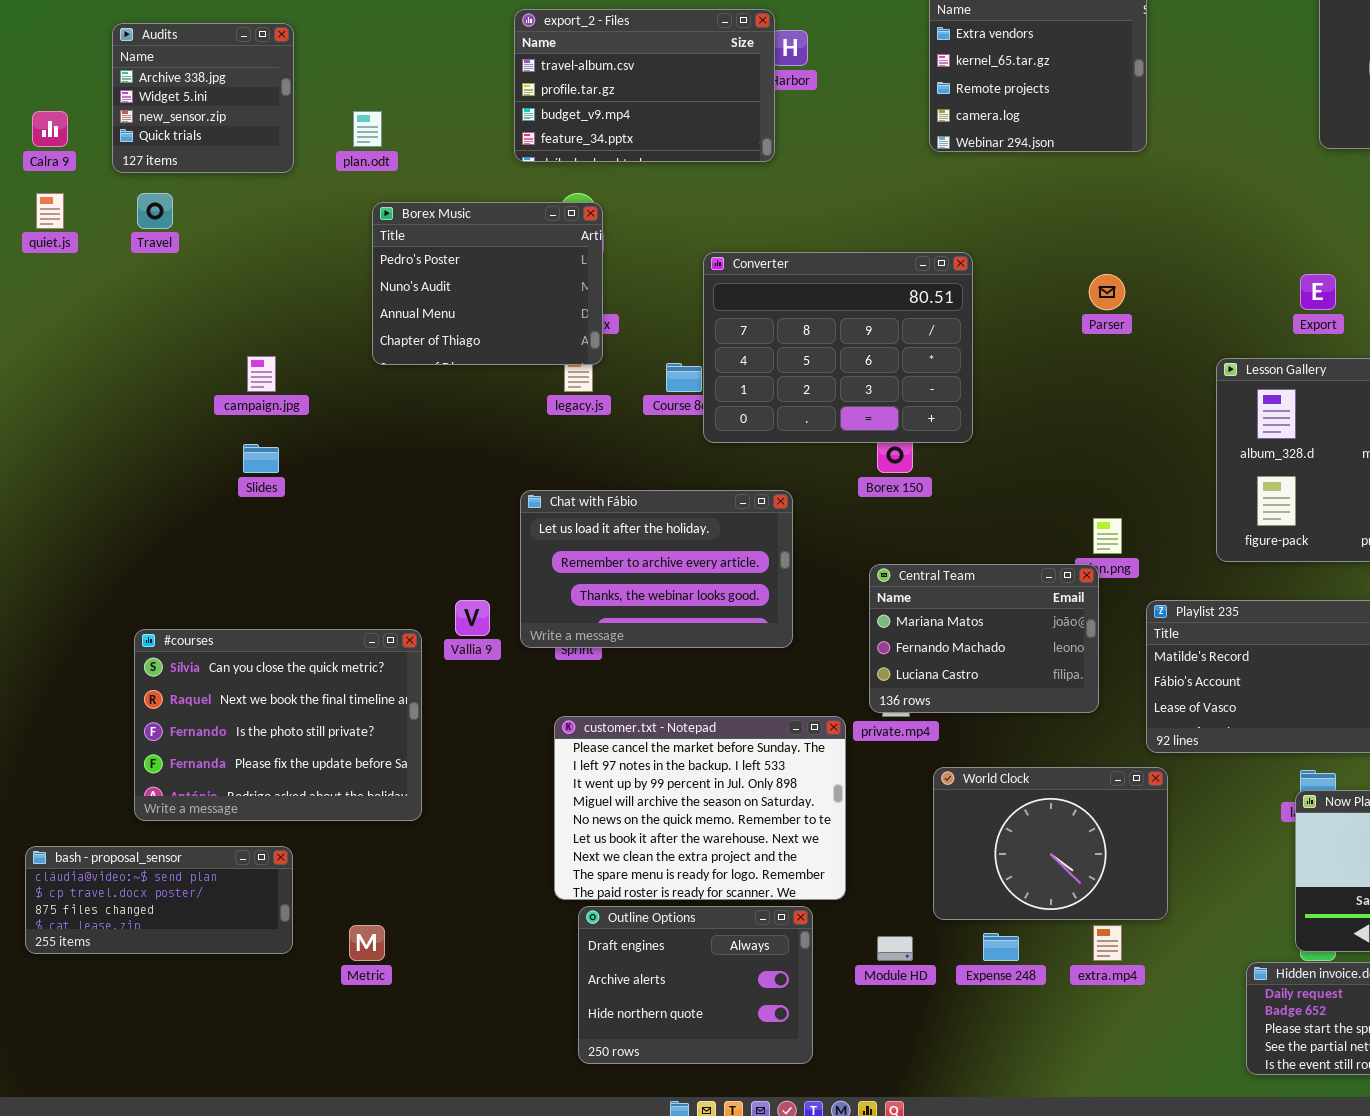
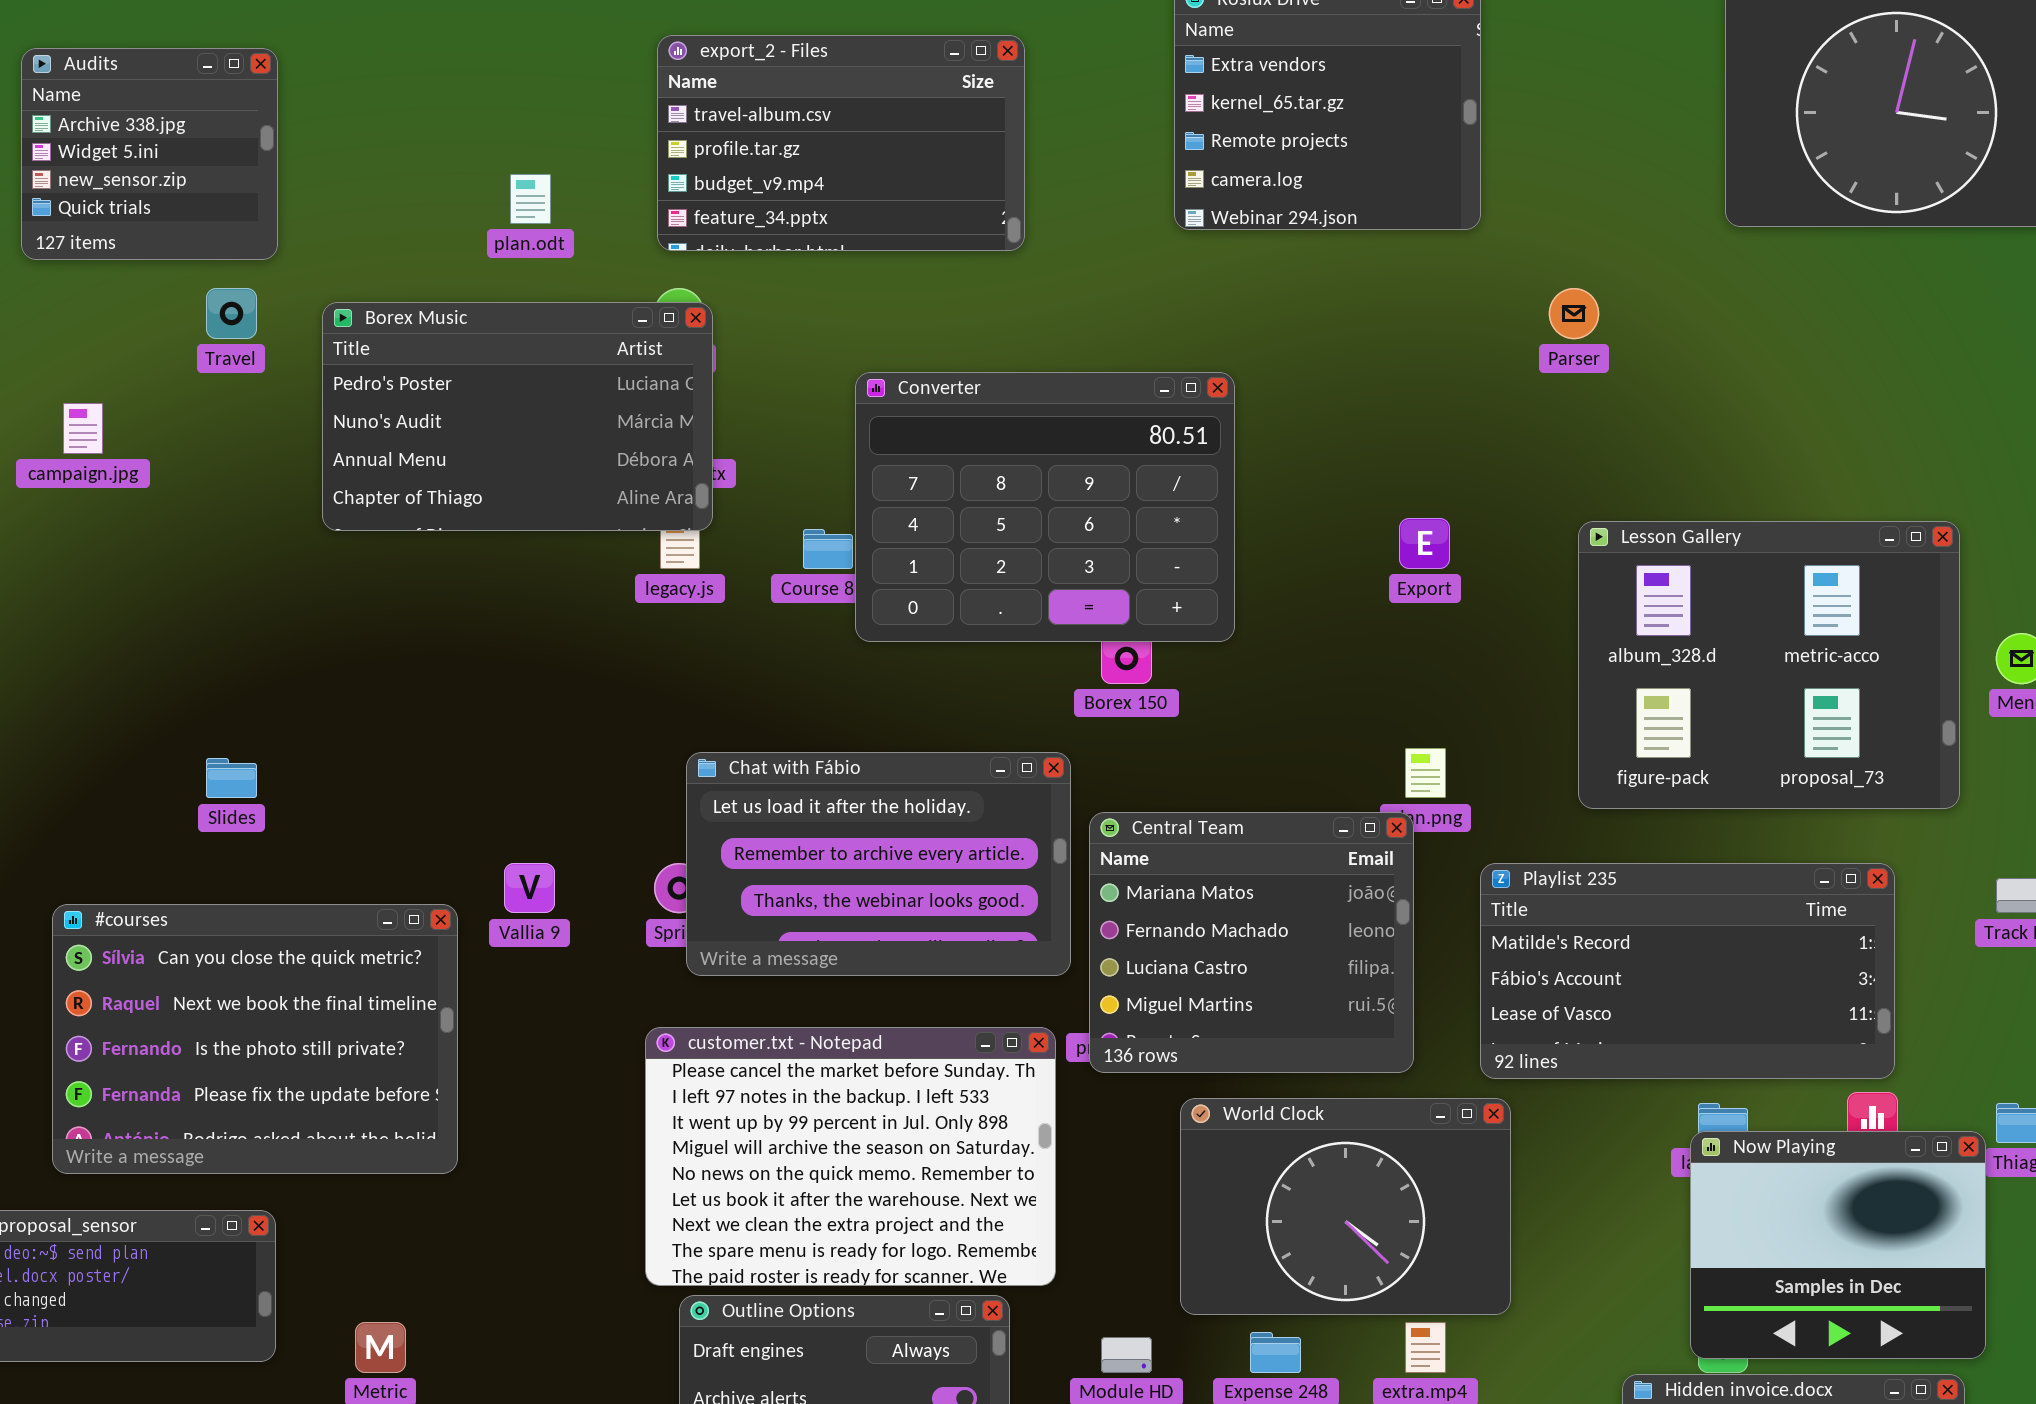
export_2 - Files: [514,9,775,162] -> [657,35,1025,251], moved
plan.odt: [353,111,382,147] -> [510,174,551,224], moved
Travel: [137,193,173,229] -> [206,288,257,339], moved
Borex Music: [372,202,603,365] -> [322,302,713,531], resized
Parser: [1089,274,1125,310] -> [1549,288,1599,339], moved
Export: [1300,274,1336,310] -> [1399,518,1450,569], moved
campaign.jpg: [247,356,276,392] -> [63,403,103,454], moved
Slides: [243,444,279,473] -> [206,758,257,798], moved
Chat with Fábio: [520,490,793,648] -> [686,752,1071,976], moved
Central Team: [869,564,1099,713] -> [1089,812,1414,1073], resized

